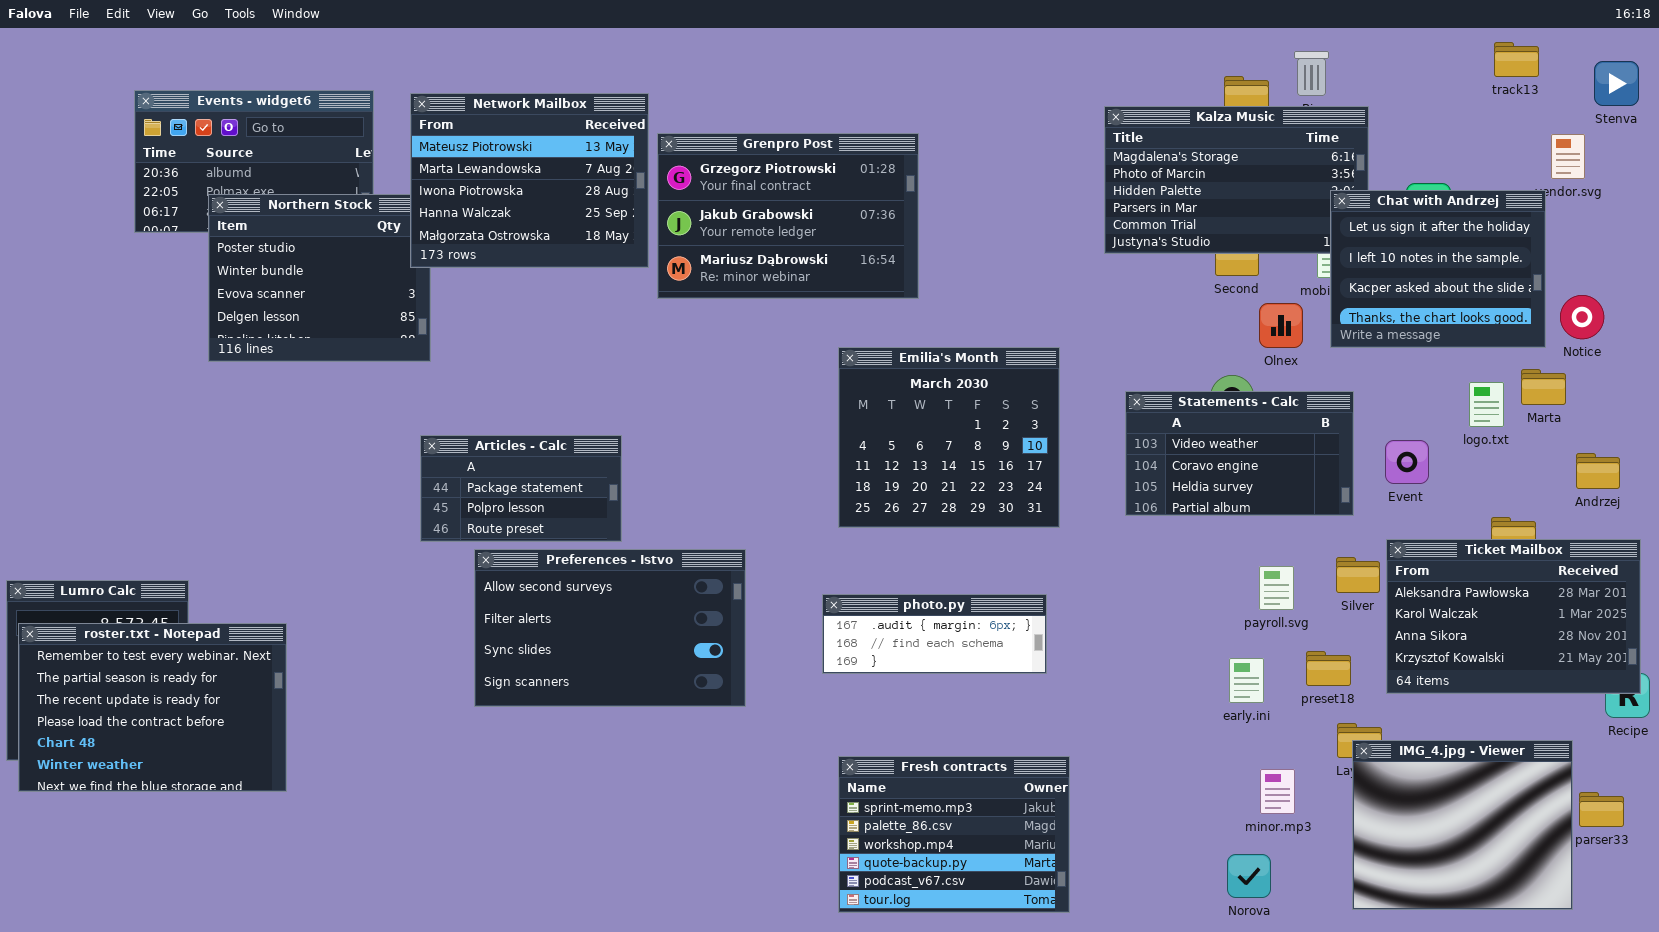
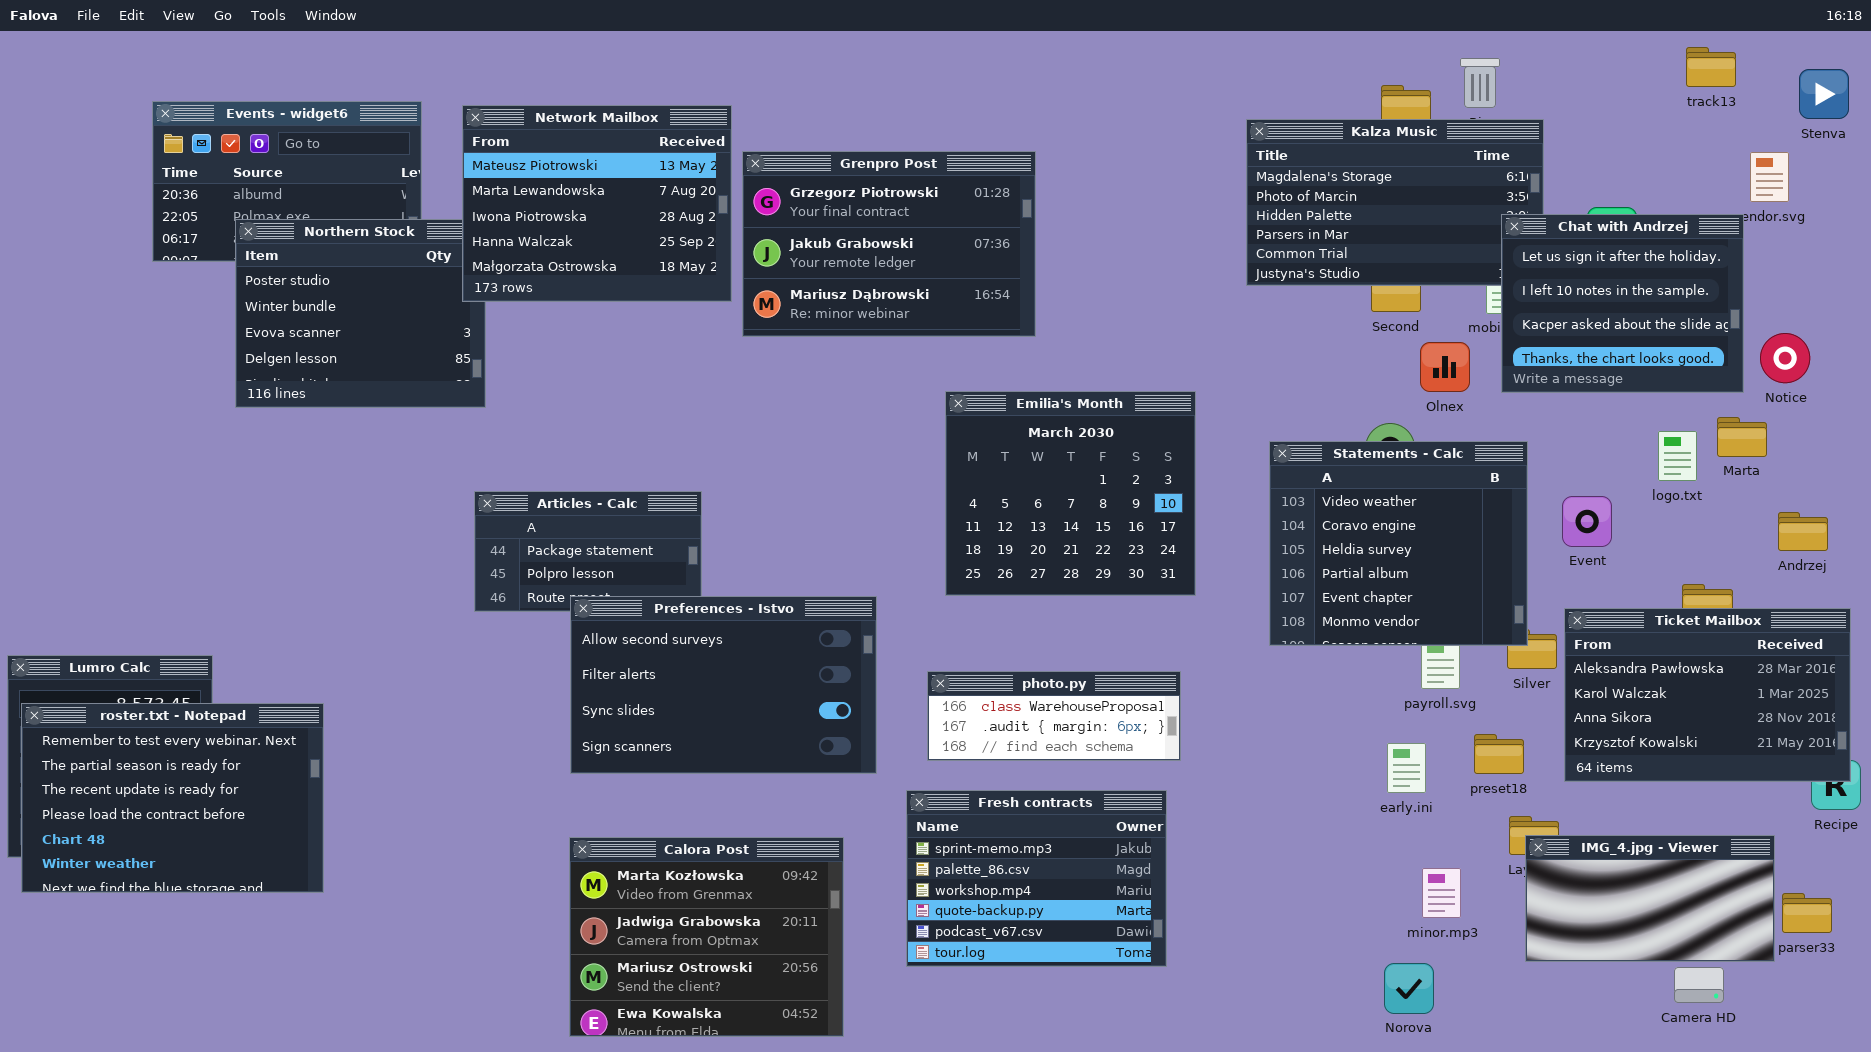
Statements - Calc: [1125,391,1354,516] -> [1269,441,1528,646], resized
Preferences - Istvo: [474,549,746,707] -> [570,596,877,774], moved
photo.py: [822,594,1047,674] -> [927,671,1181,761], scrolled up 1 row
IMG_4.jpg - Viewer: [1352,740,1573,910] -> [1525,835,1775,962], resized
Calora Post: none -> [569,837,844,1037], opened
Fresh contracts: [838,756,1070,913] -> [906,790,1167,967], moved

